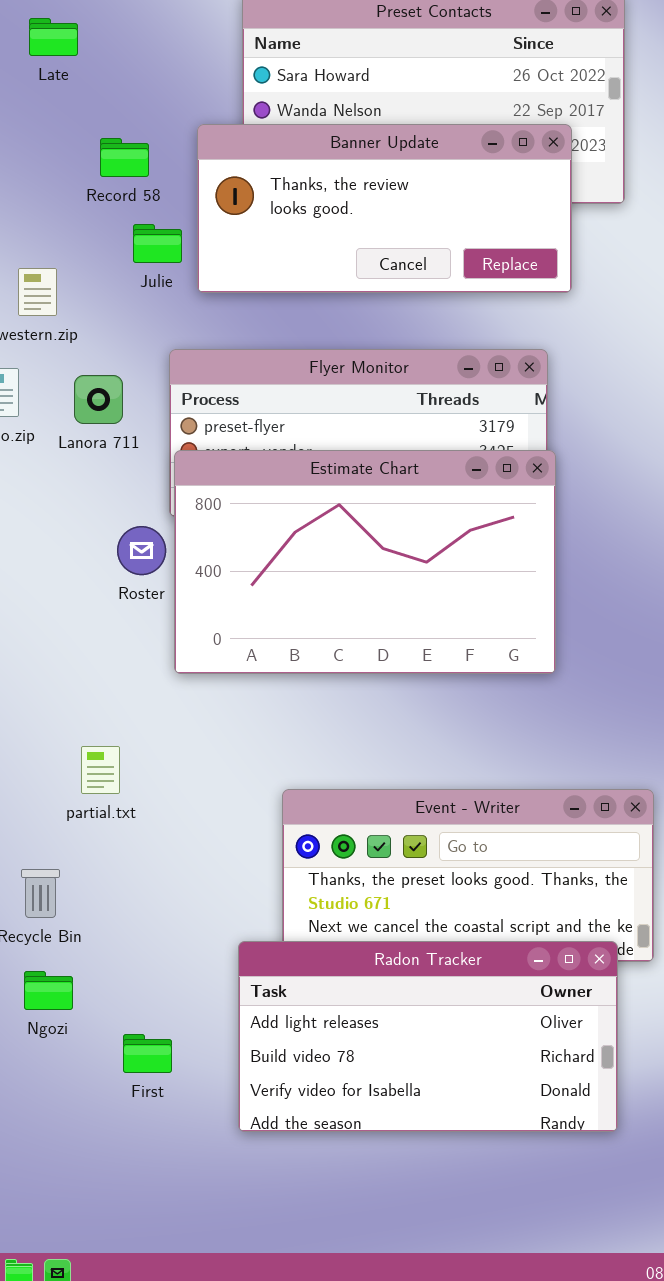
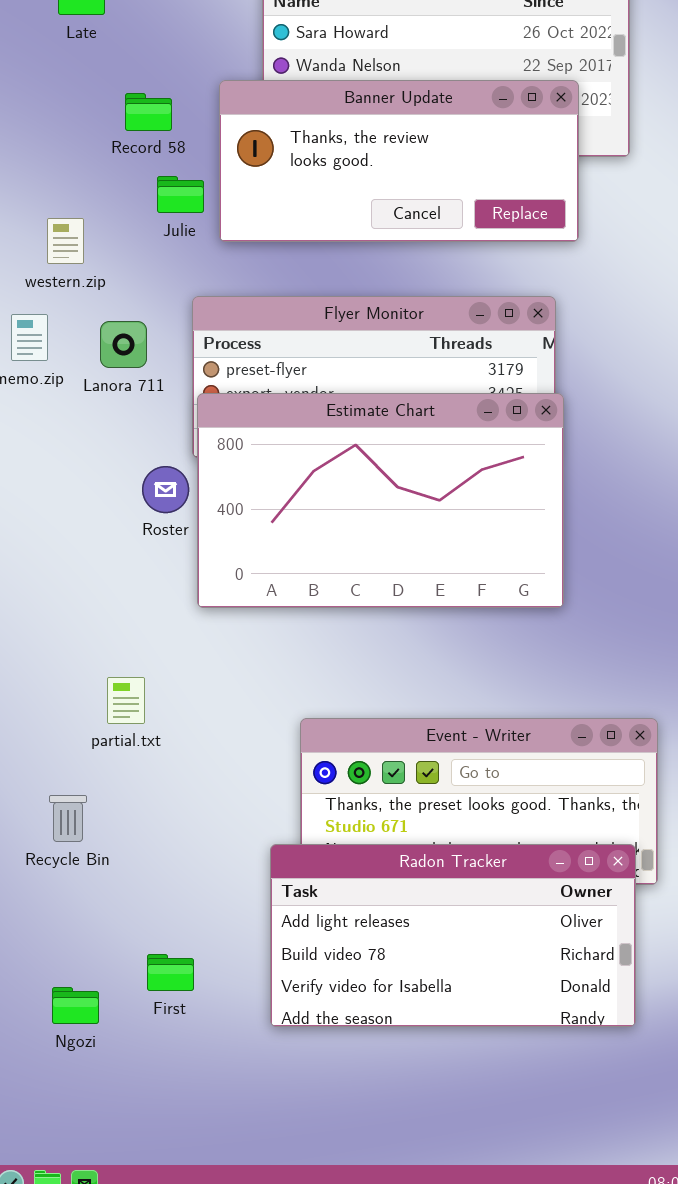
Radon Tracker: [238,941,618,1132] -> [270,844,636,1027], moved
Ngozi: [24,971,73,1010] -> [52,987,99,1024], moved

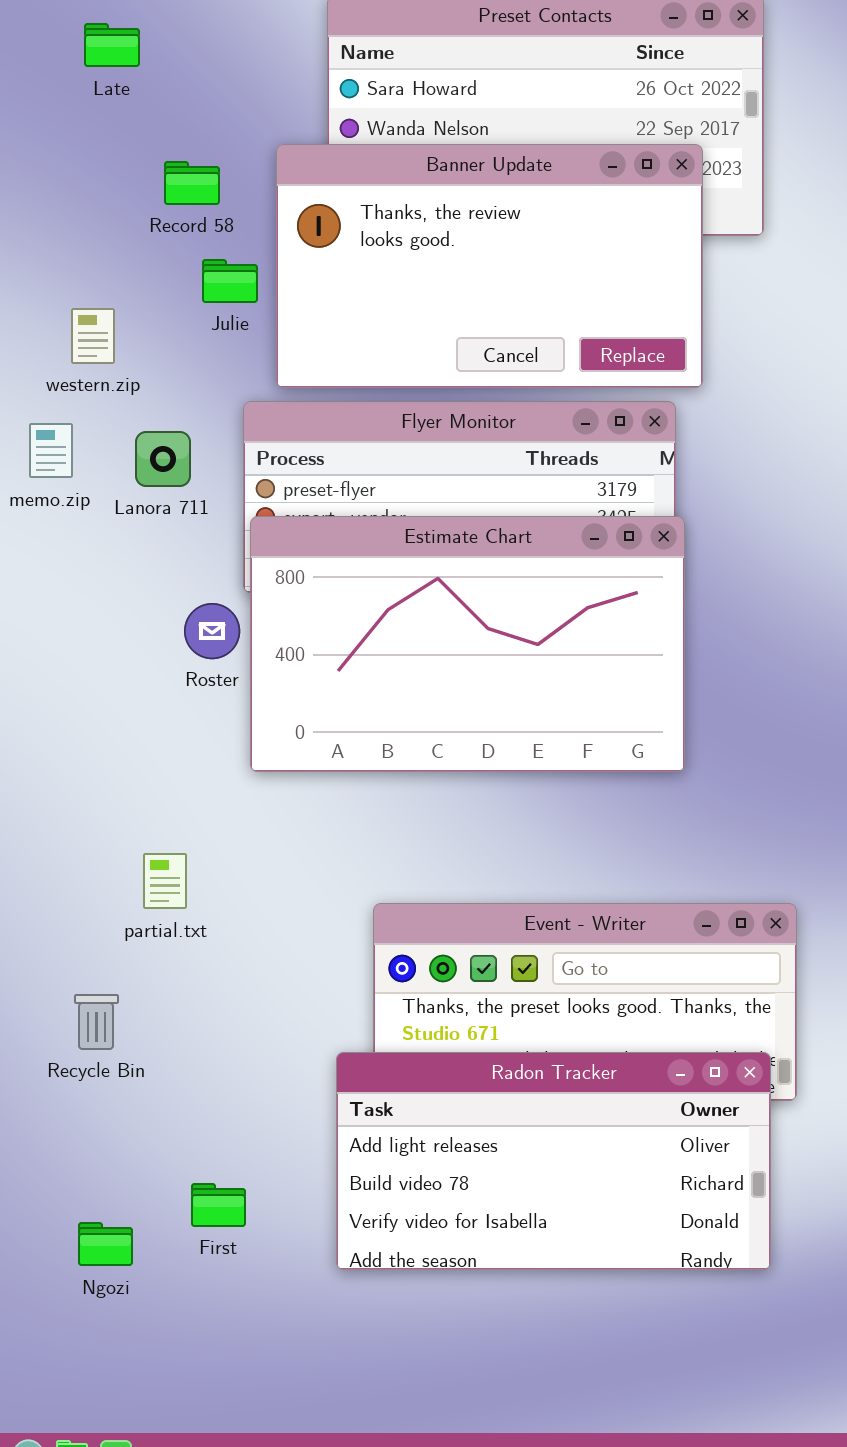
Banner Update: [219,80,579,242] -> [276,144,703,388], resized

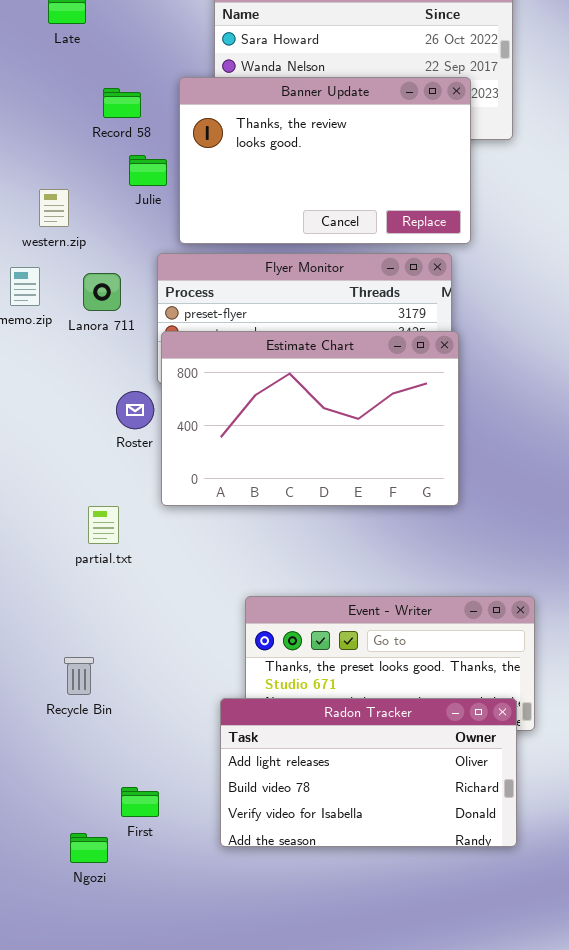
partial.txt: [143,853,187,909] -> [88,506,119,544], moved
Recycle Bin: [74,994,119,1050] -> [64,657,94,695], moved
Ngozi: [78,1222,133,1266] -> [70,833,108,863], moved

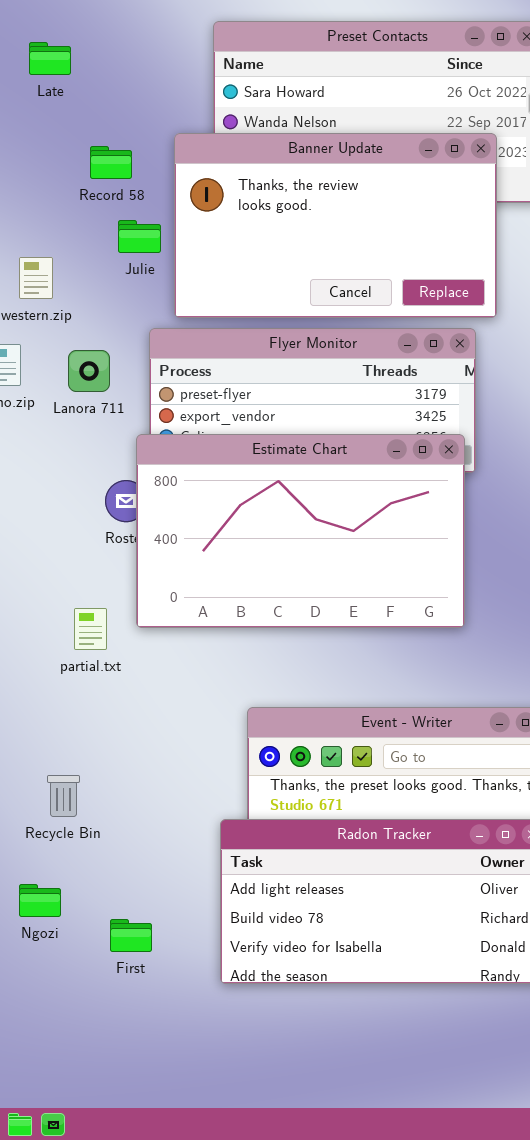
Estimate Chart: [161,331,459,506] -> [136,434,465,628], moved
Ngozi: [70,833,108,863] -> [19,884,61,917], moved

